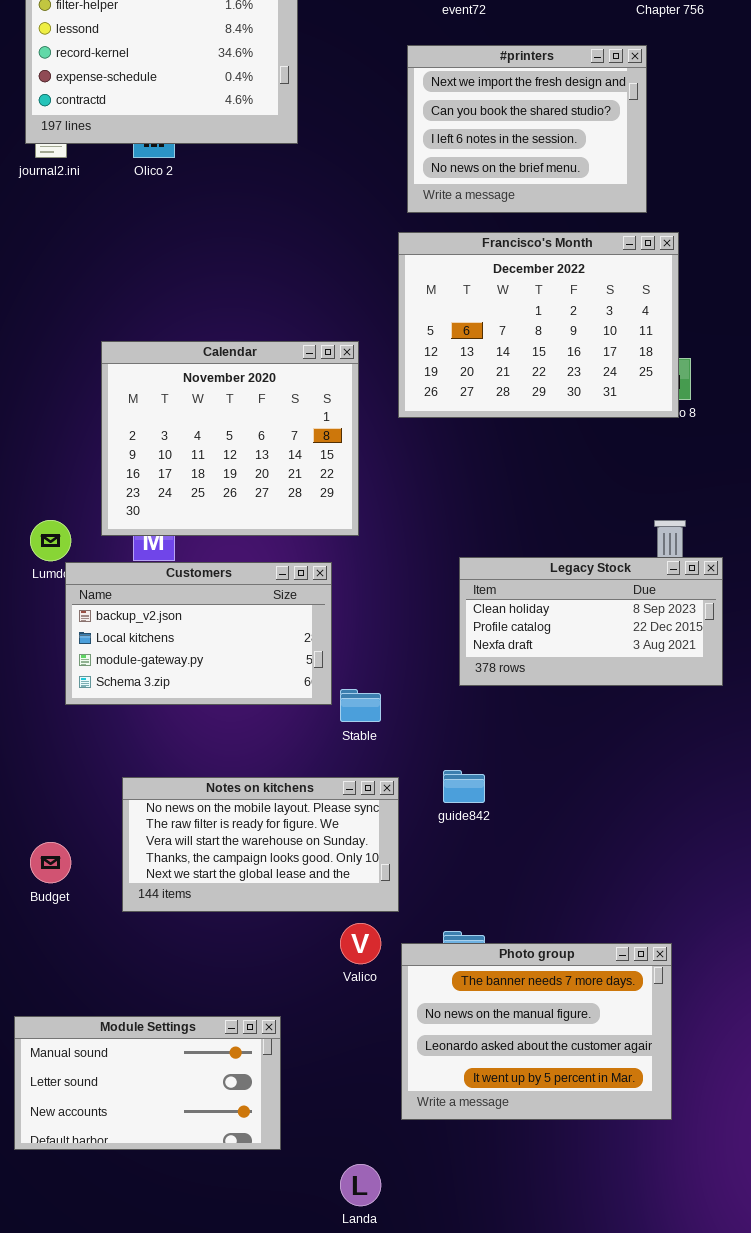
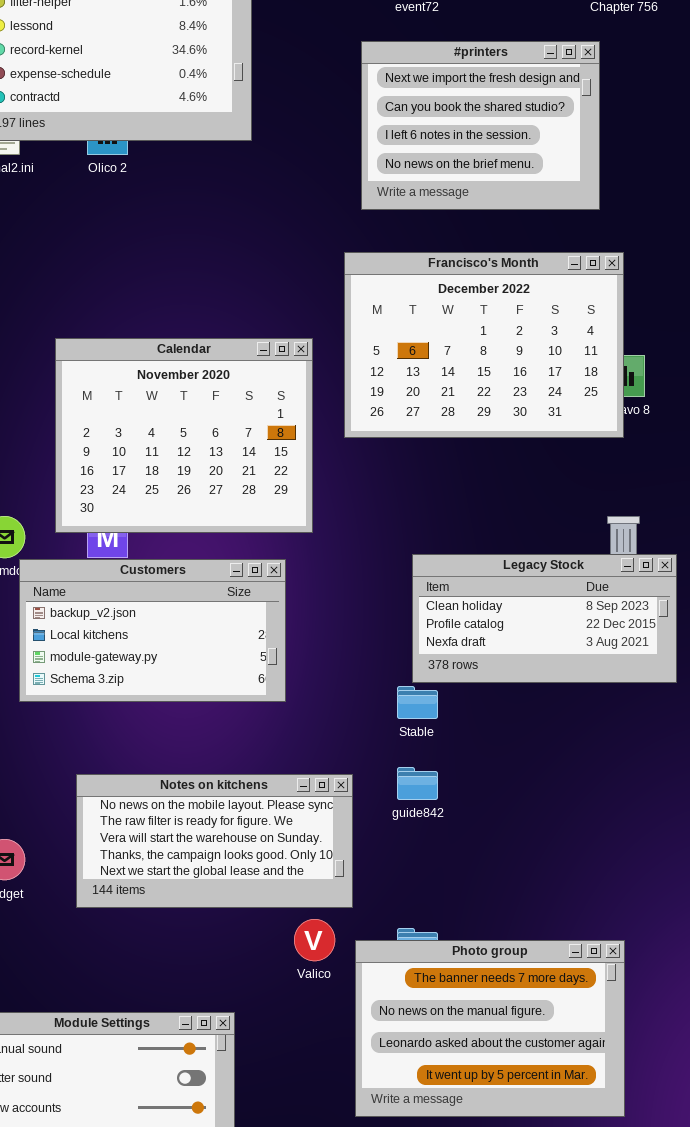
Francisco's Month: [398,232,679,418] -> [344,252,624,438], moved
Stable: [340,689,381,722] -> [397,686,438,719], moved

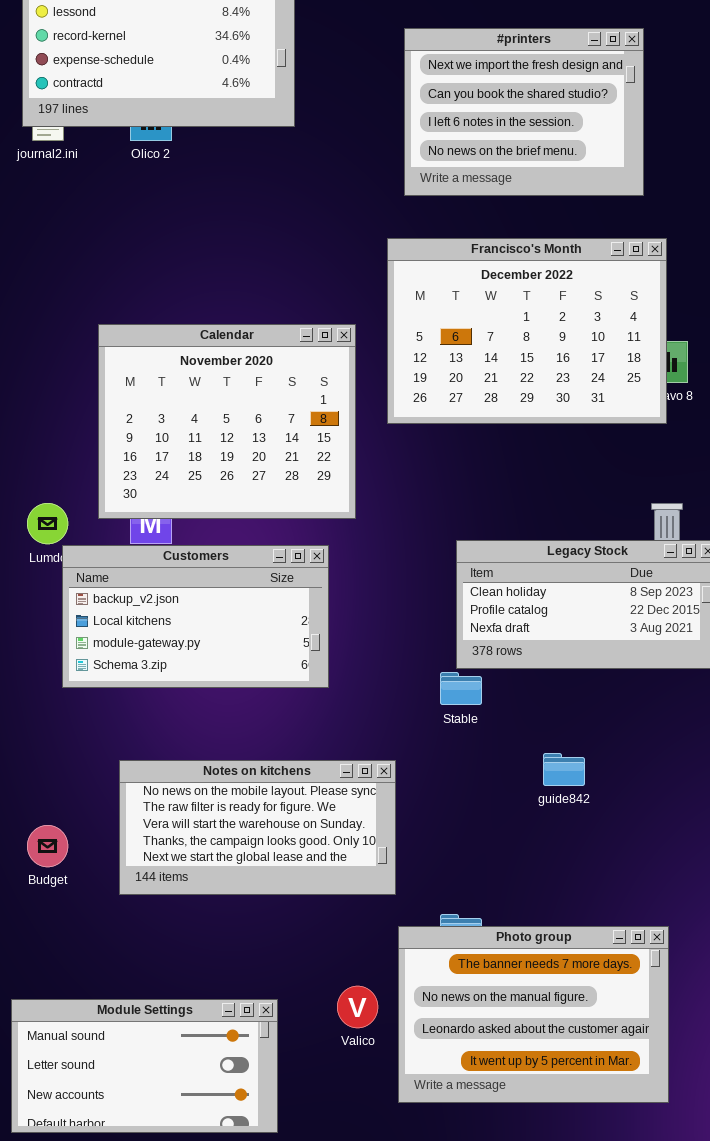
guide842: [397,767,438,800] -> [543,753,585,786], moved
Valico: [294,919,335,961] -> [337,986,378,1028], moved

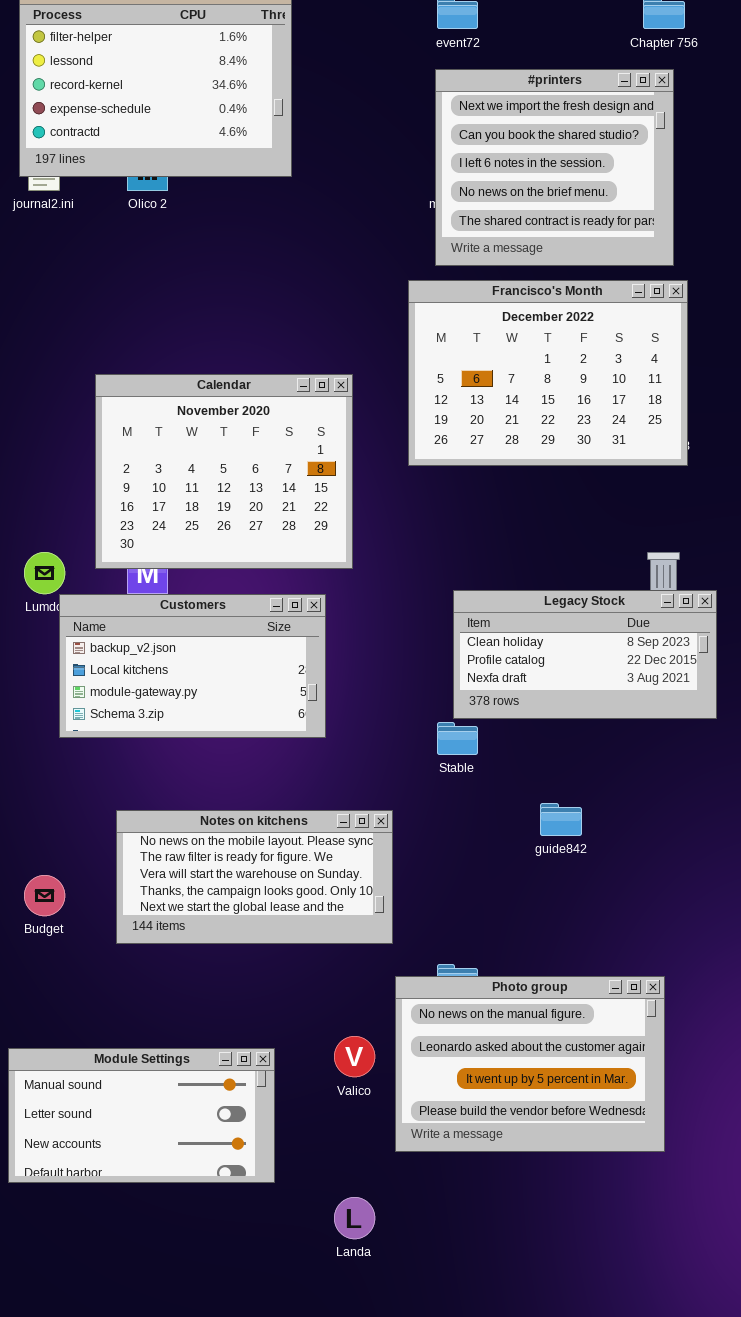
#printers: [404,28,644,196] -> [435,69,674,266], moved, resized
Francisco's Month: [387,238,667,424] -> [408,280,688,466], moved
Photo group: [398,926,669,1103] -> [395,976,665,1152], scrolled down 1 row

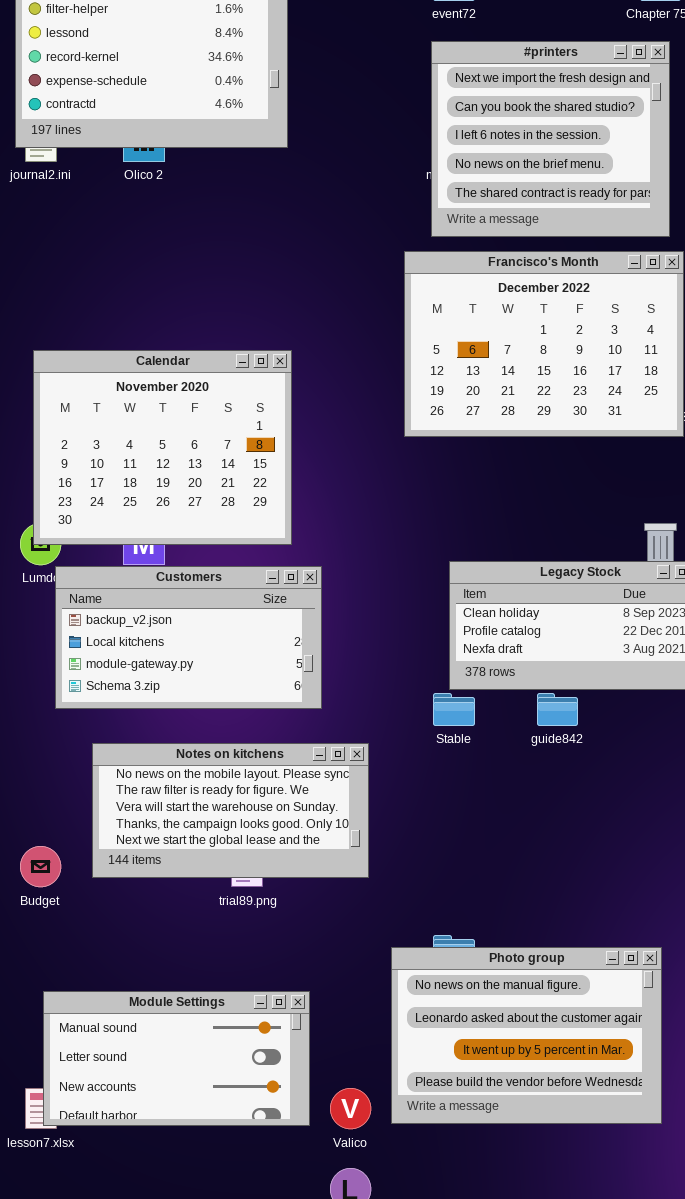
Calendar: [95,374,353,569] -> [33,350,292,545], moved
guide842: [540,803,582,836] -> [537,693,578,726], moved
Notes on kitchens: [116,810,393,944] -> [92,743,369,878], moved
Valico: [334,1036,375,1077] -> [330,1088,371,1129], moved
Module Settings: [8,1048,275,1183] -> [43,991,310,1126], moved

